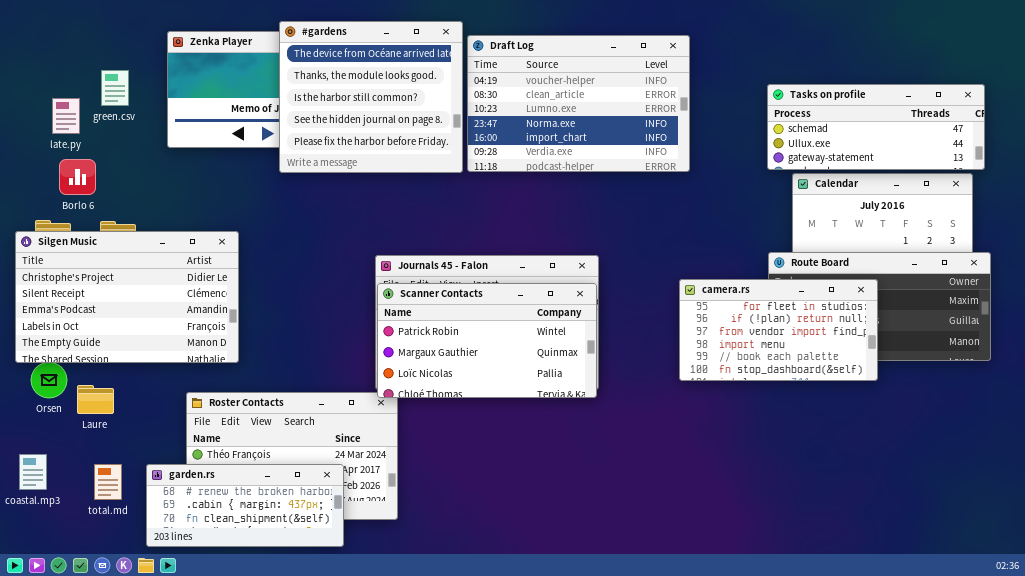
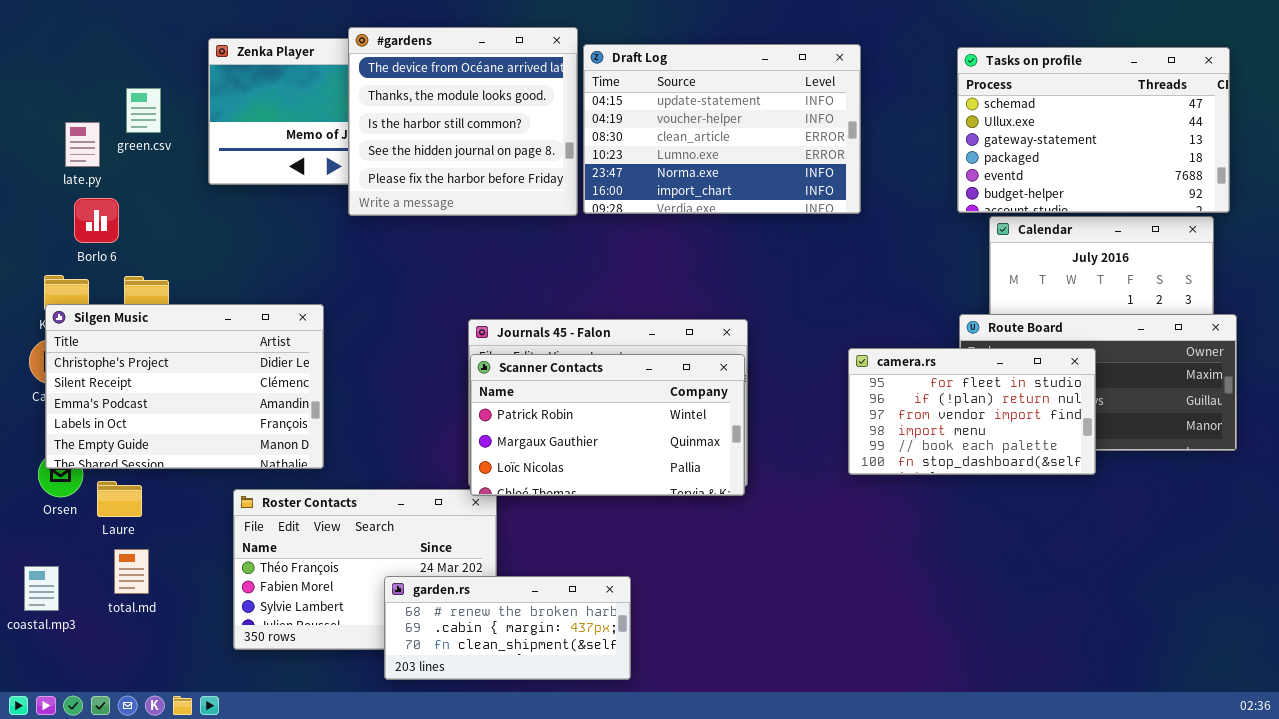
Draft Log: [467,35,690,172] -> [583,44,861,214], scrolled up 1 row
Tasks on profile: [767,84,985,170] -> [957,47,1230,213], resized
Silgen Music: [15,231,239,363] -> [45,304,324,469], moved
total.md: [94,464,122,500] -> [114,549,149,594], moved
garden.rs: [146,464,344,547] -> [384,576,631,680], moved

